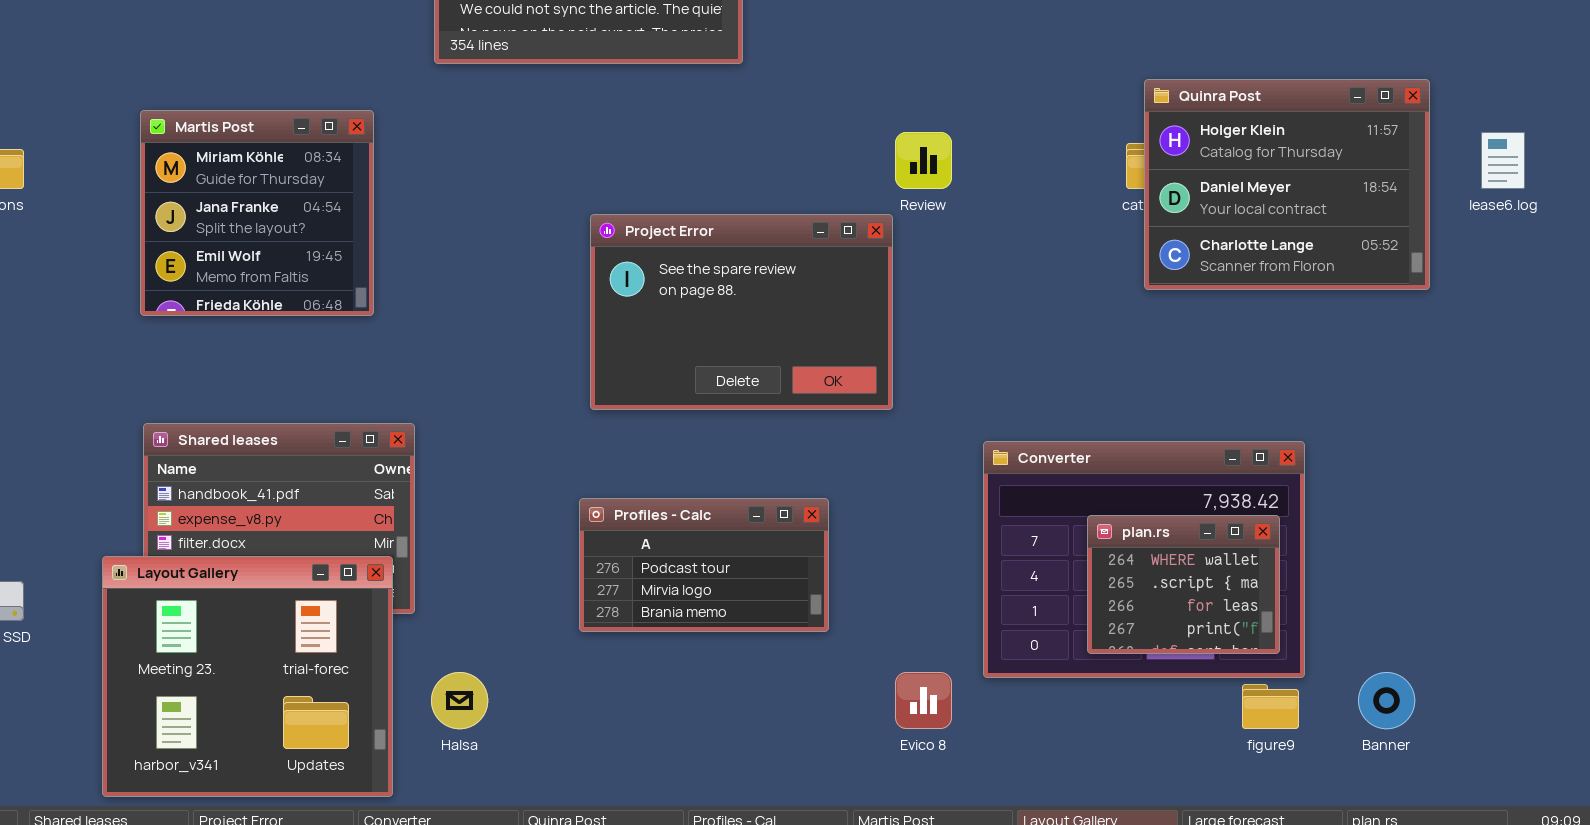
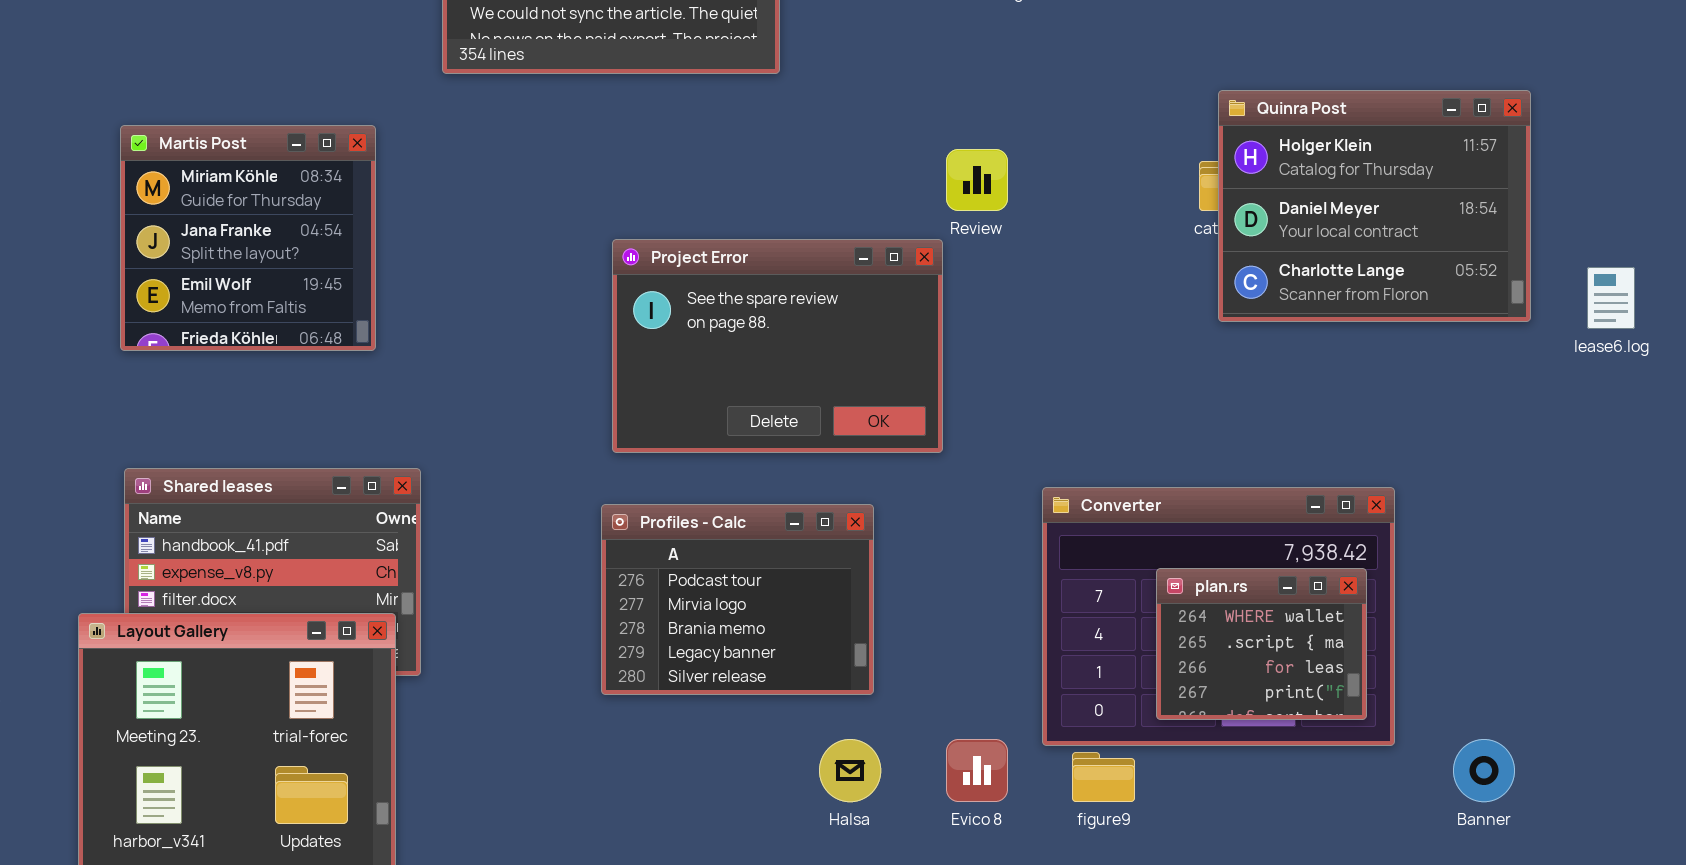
lease6.log: [1481,132,1525,189] -> [1587,267,1635,329], moved
Profiles - Calc: [579,498,829,632] -> [601,504,874,695], resized
Halsa: [431,672,488,729] -> [819,739,881,802], moved
figure9: [1242,684,1299,729] -> [1072,752,1135,802], moved

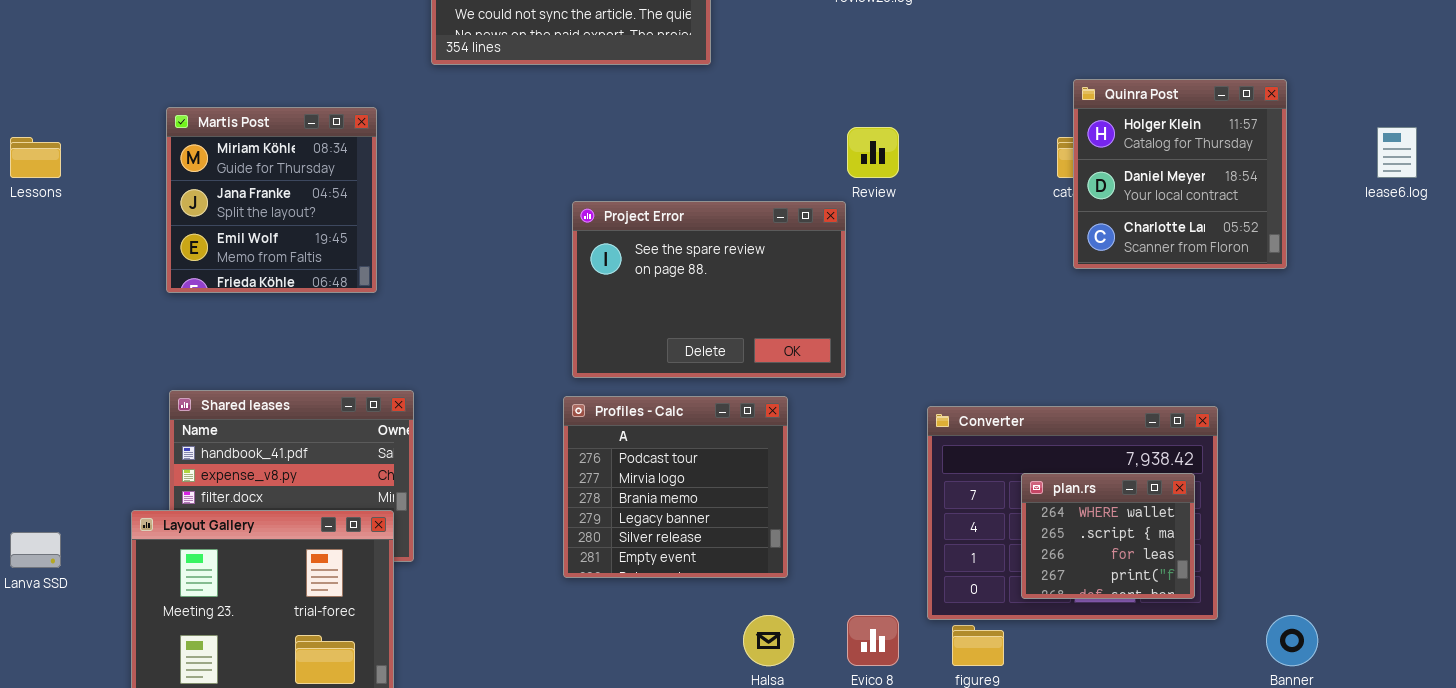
Quinra Post: [1218,90,1531,322] -> [1073,79,1287,269], resized
lease6.log: [1587,267,1635,329] -> [1377,127,1417,178], moved
Profiles - Calc: [601,504,874,695] -> [563,396,788,578], resized

